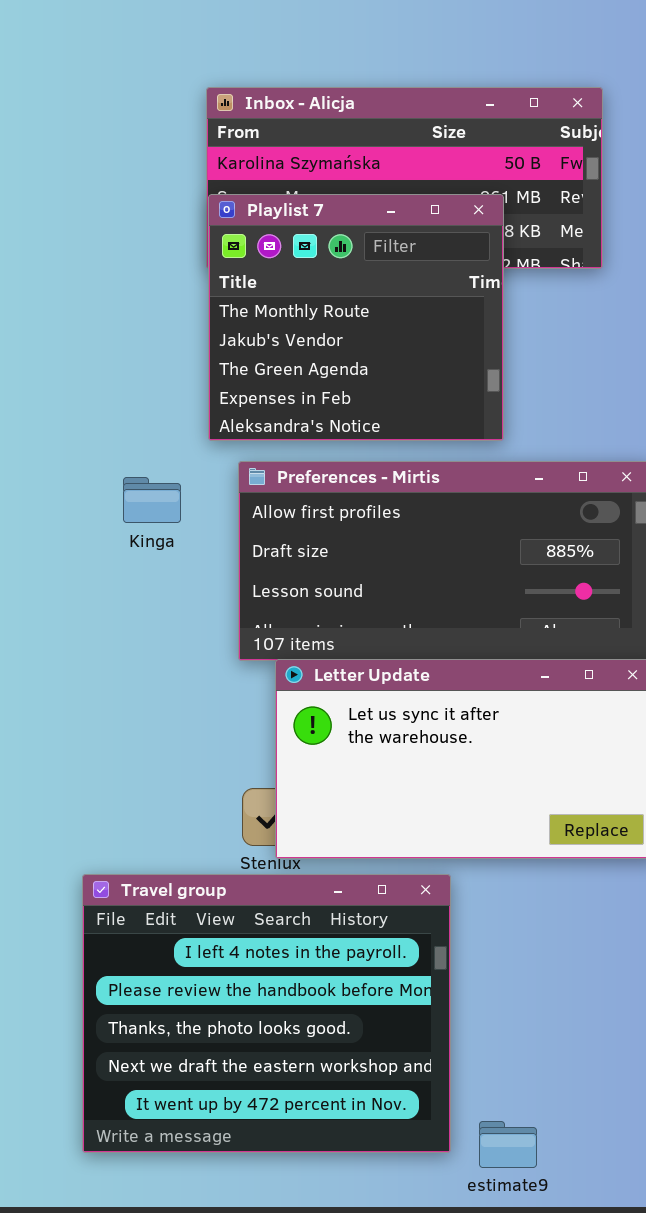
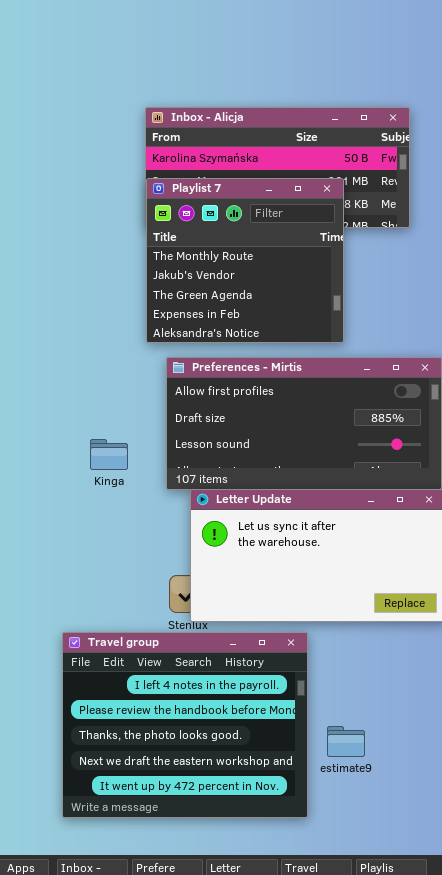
Kinga: [123,477,181,523] -> [90,439,128,470], moved
estimate9: [479,1121,537,1168] -> [327,726,365,757], moved

